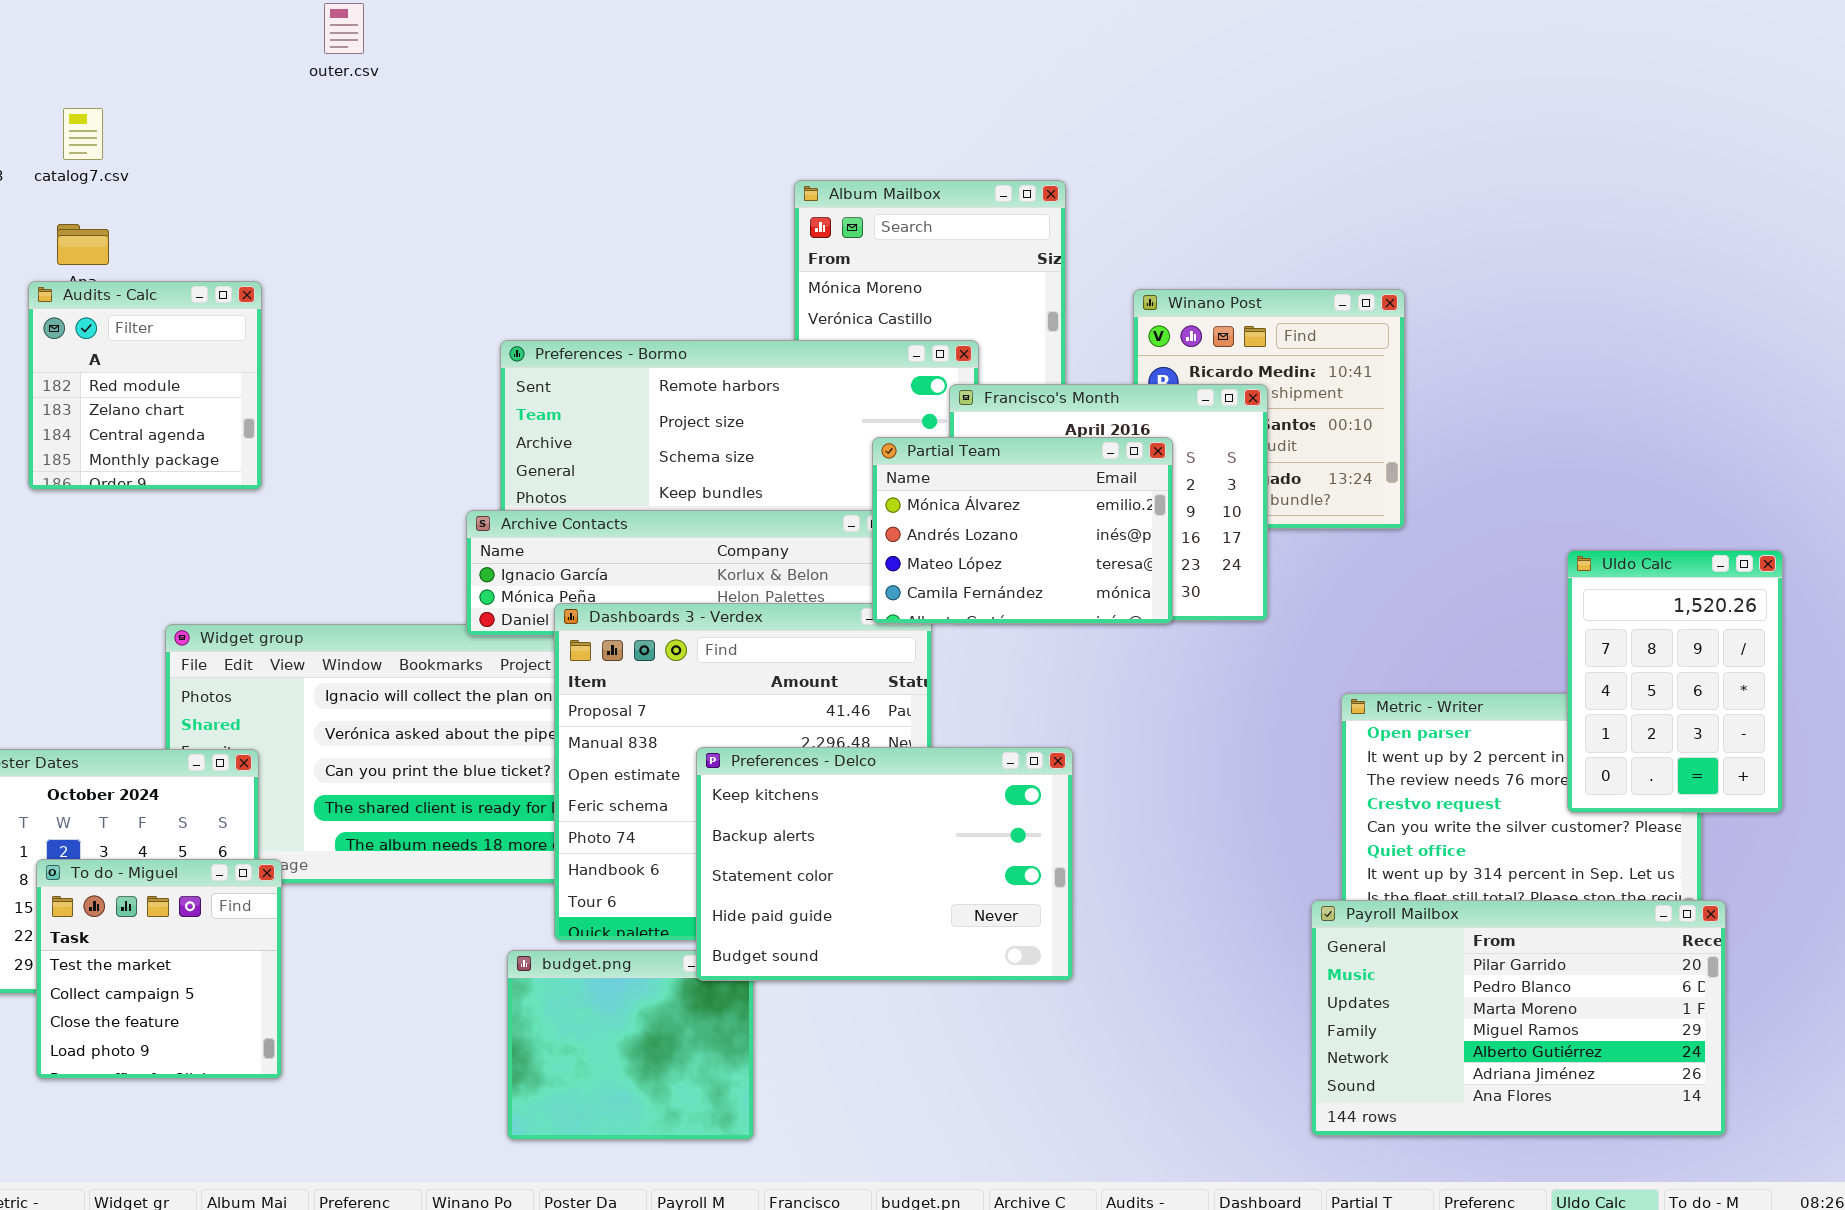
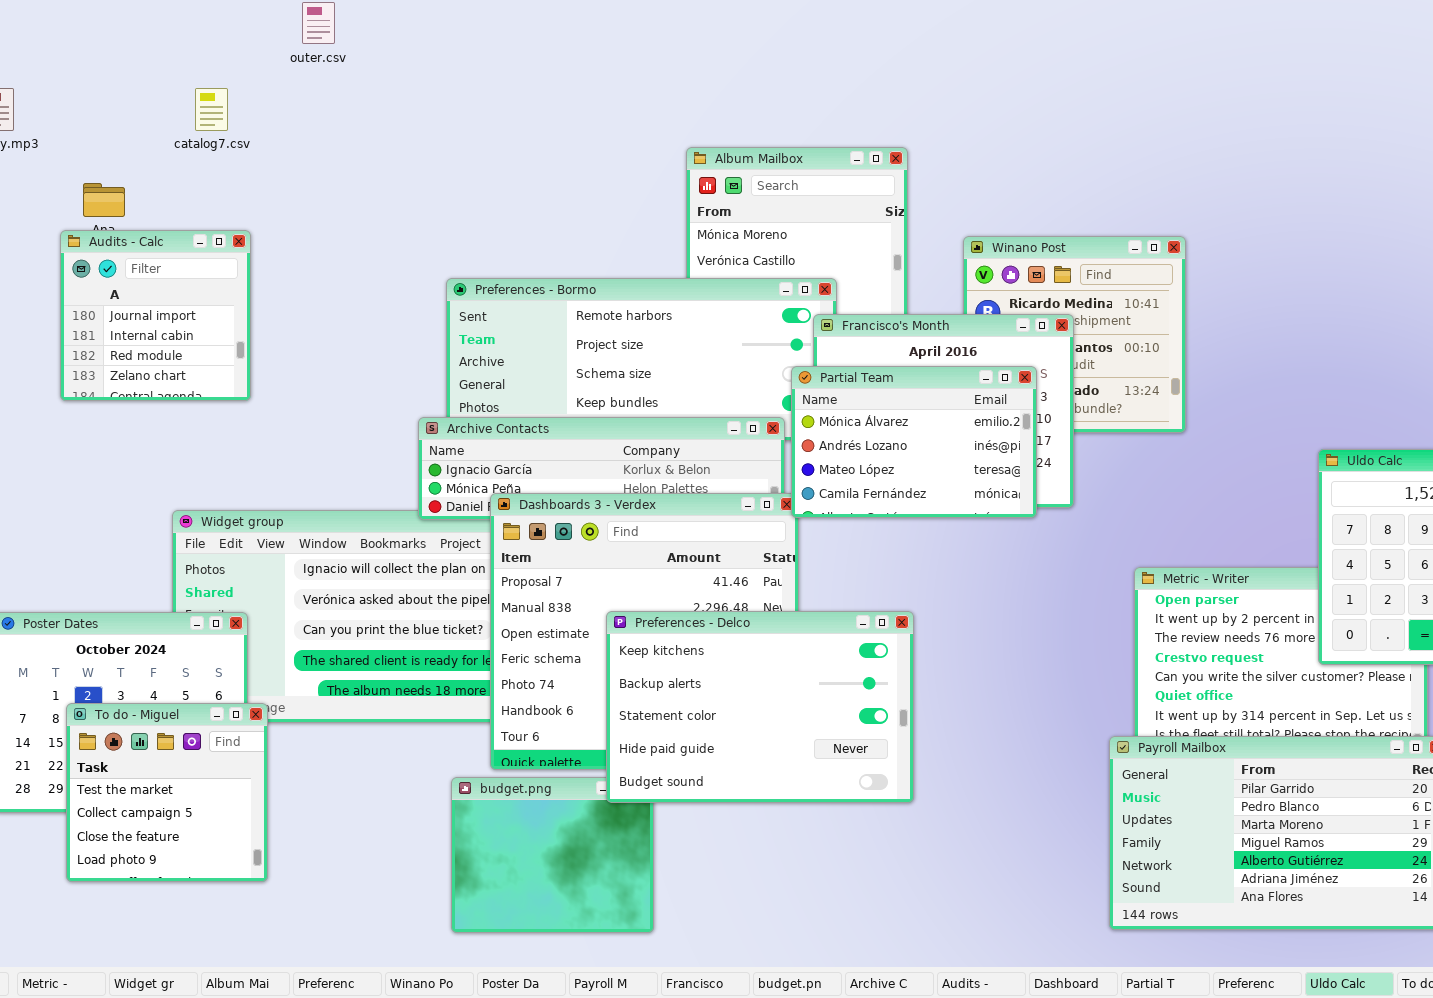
catalog7.csv: [63,108,103,160] -> [195,88,228,131], moved
Audits - Calc: [28,281,262,490] -> [60,230,251,401], scrolled up 2 rows
Partial Team: [872,437,1173,624] -> [791,366,1037,518], moved

